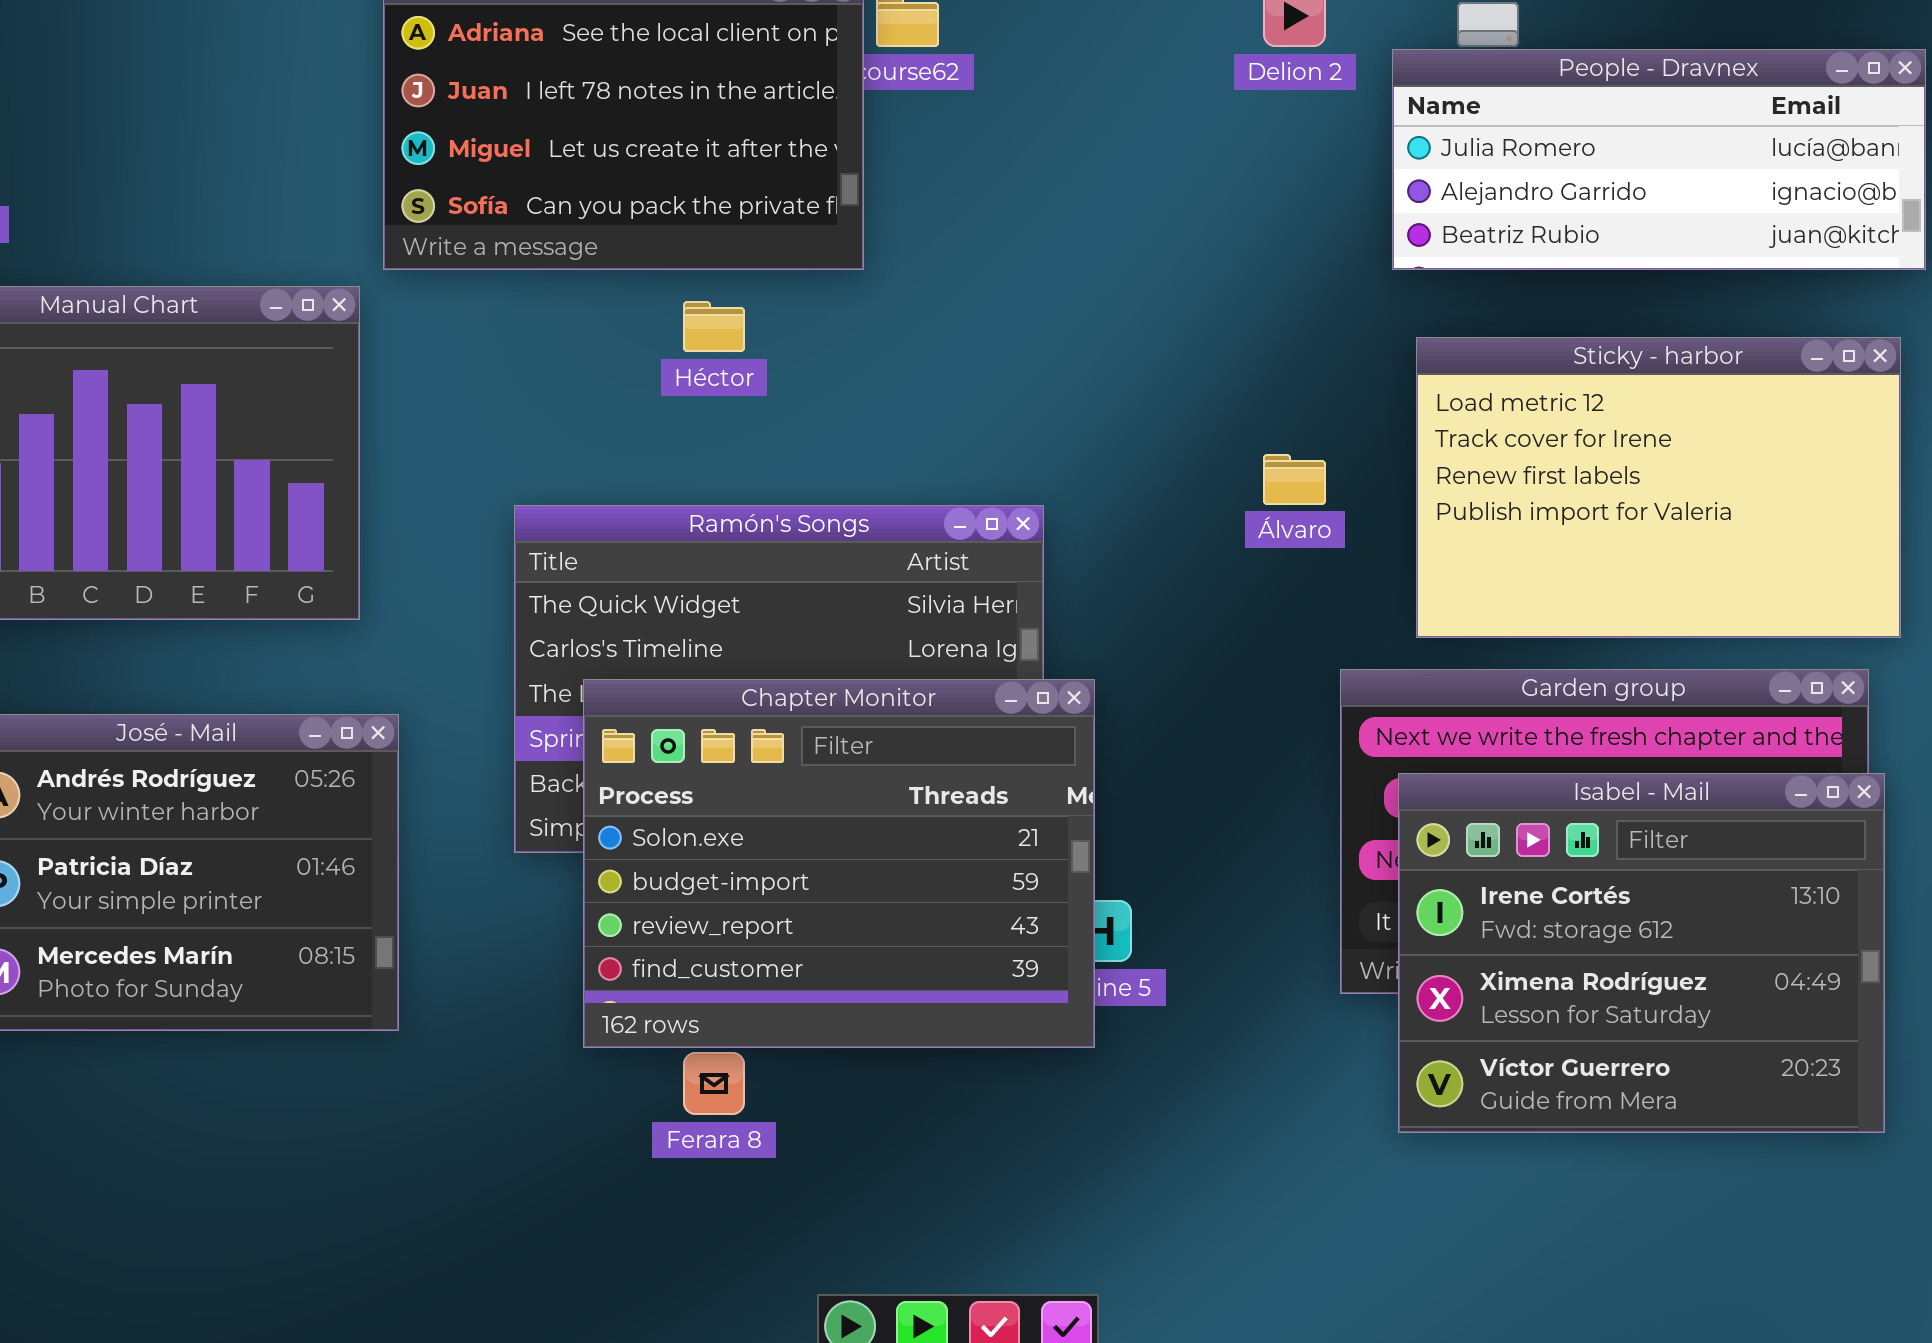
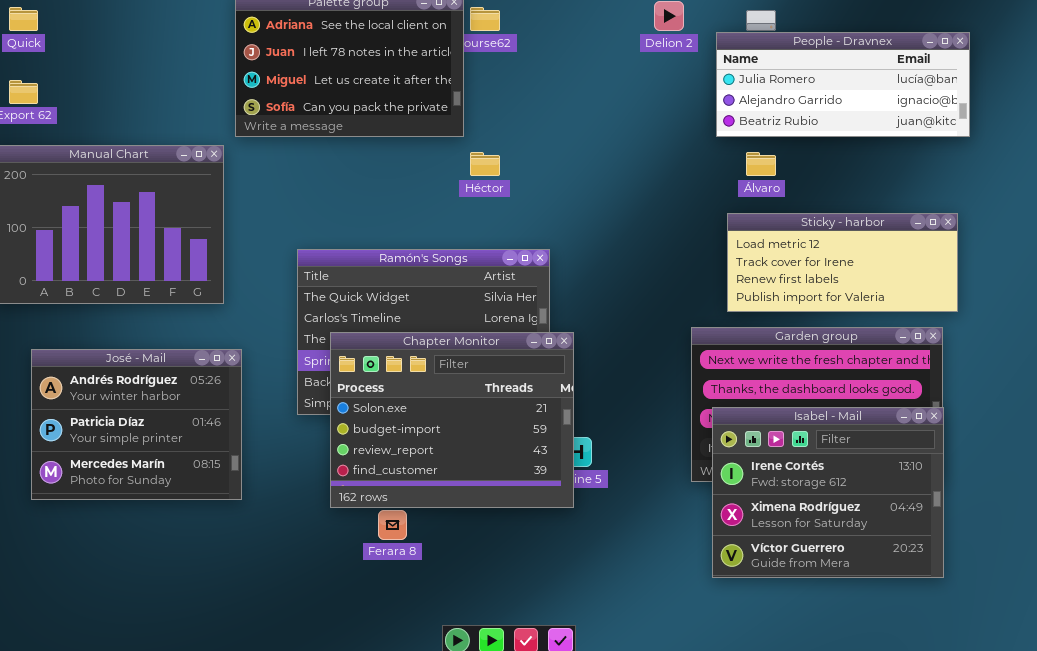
Héctor: [683,301,745,352] -> [470,152,500,176], moved
Sticky - harbor: [1416,337,1901,638] -> [727,213,958,312], resized
Álvaro: [1263,454,1326,505] -> [746,152,776,176], moved
Isabel - Mail: [1398,773,1885,1133] -> [712,407,944,578], moved

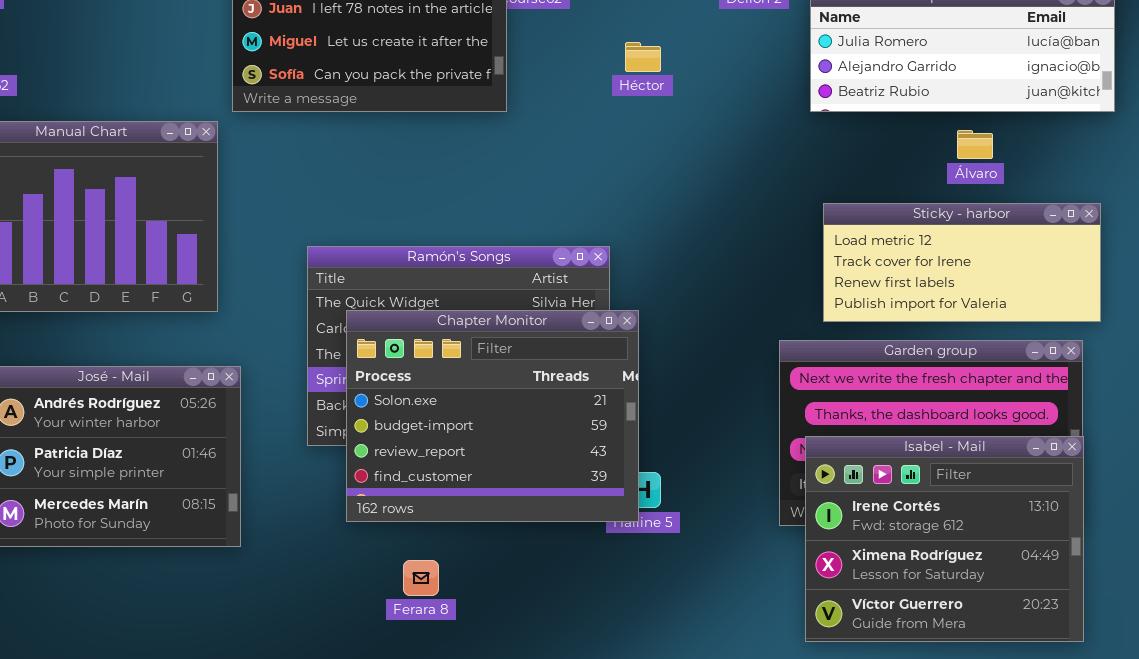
Héctor: [470,152,500,176] -> [625,42,661,72], moved
Álvaro: [746,152,776,176] -> [957,130,993,159], moved
Chapter Monitor: [330,332,574,508] -> [346,310,639,522], moved

